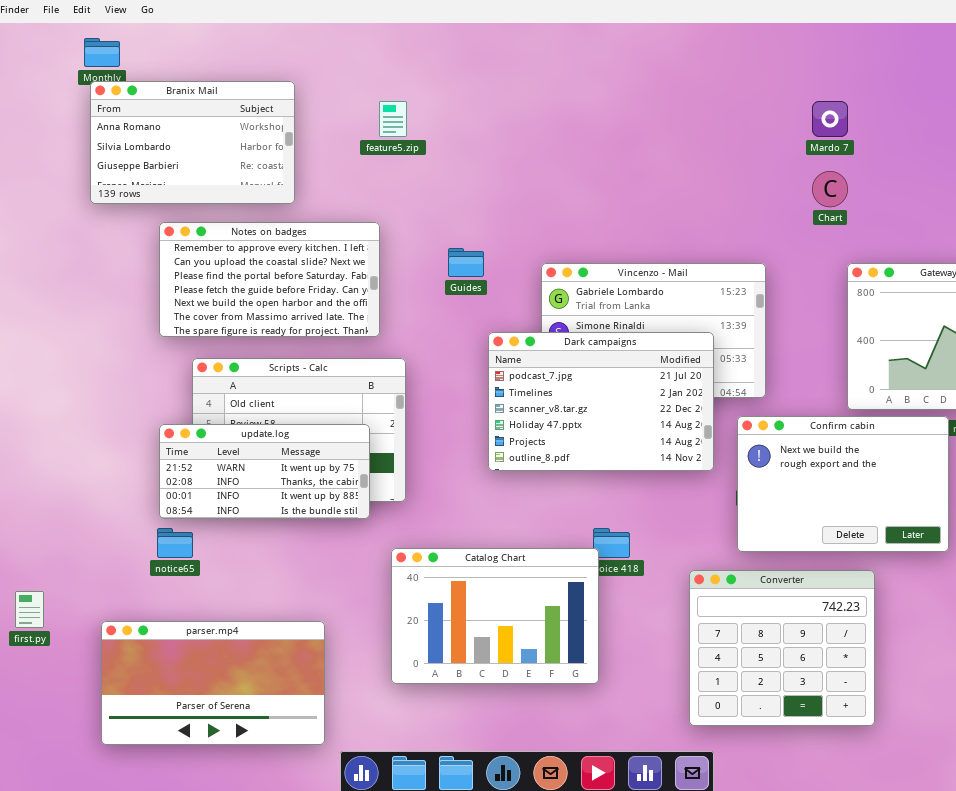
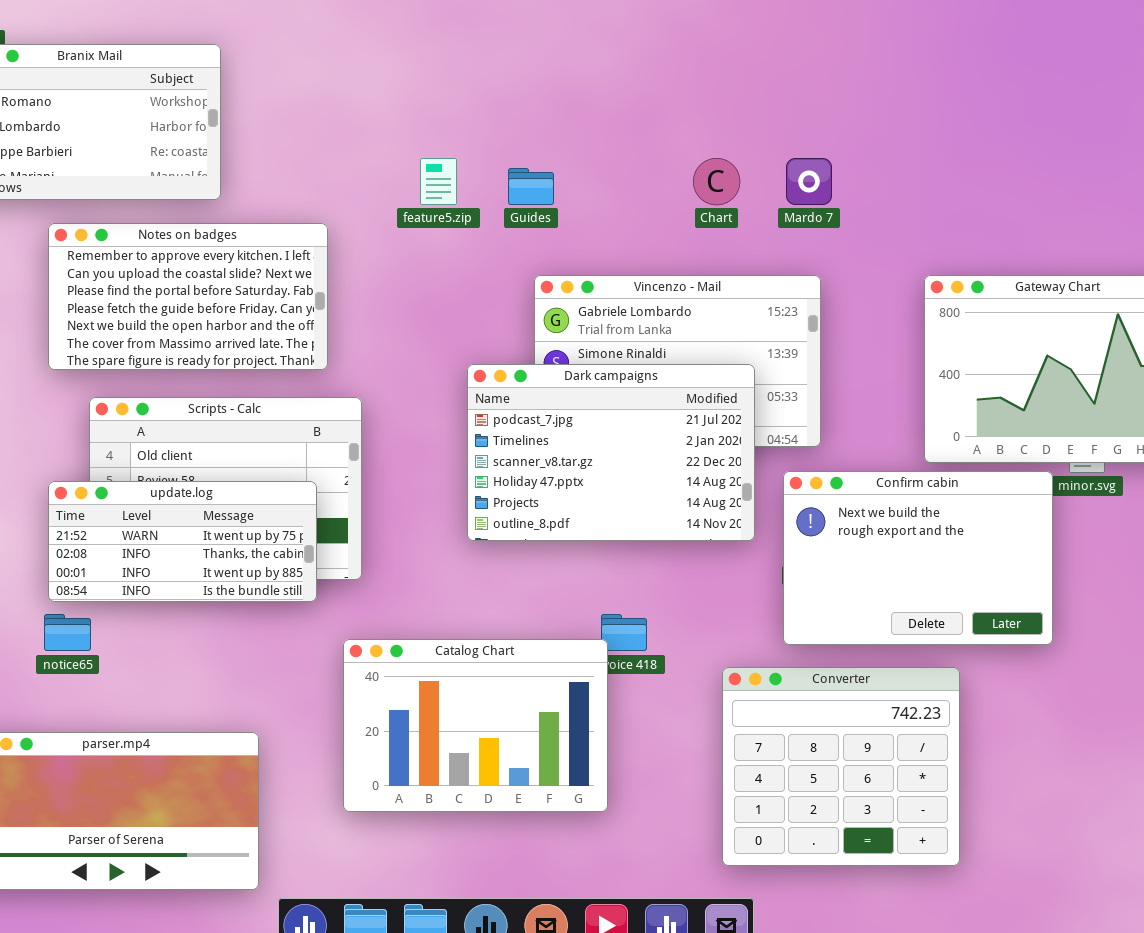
feature5.zip: [379,101,407,137] -> [420,158,457,205], moved
Mardo 7: [812,101,848,137] -> [786,158,832,205], moved
Chart: [812,171,848,207] -> [693,158,740,205], moved
Guides: [448,248,484,277] -> [508,168,554,205], moved

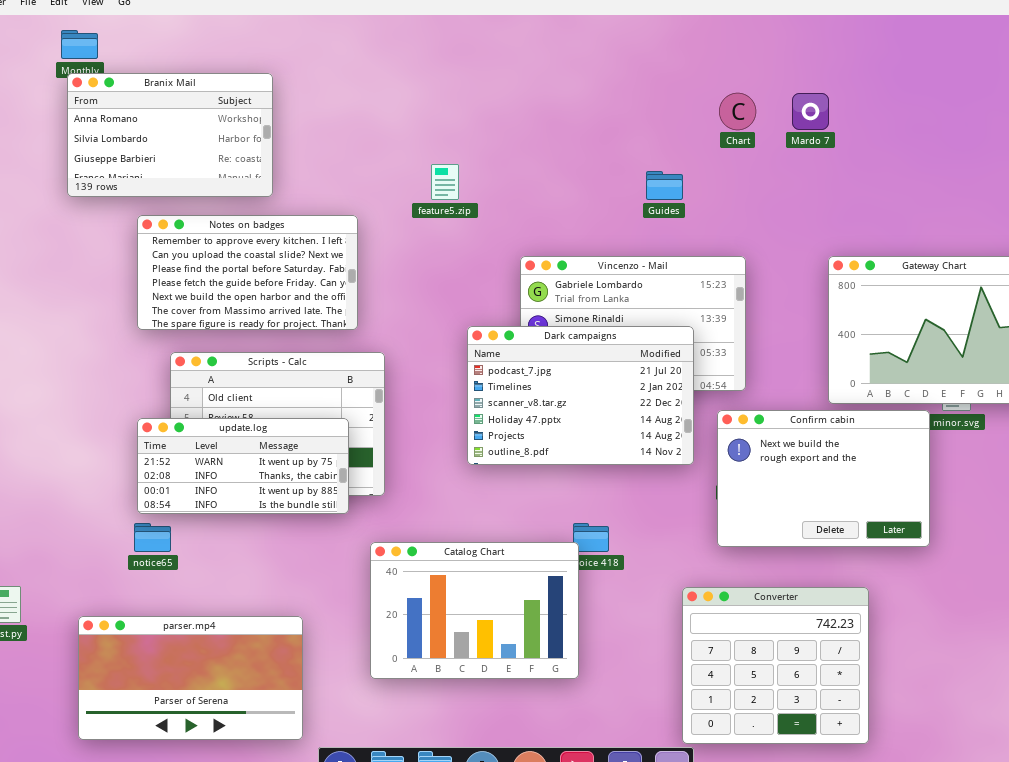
Chart: [693,158,740,205] -> [719,93,756,130], moved
Mardo 7: [786,158,832,205] -> [792,93,829,130], moved
Guides: [508,168,554,205] -> [646,171,683,200], moved
Converter: [722,667,960,866] -> [682,587,869,744], moved

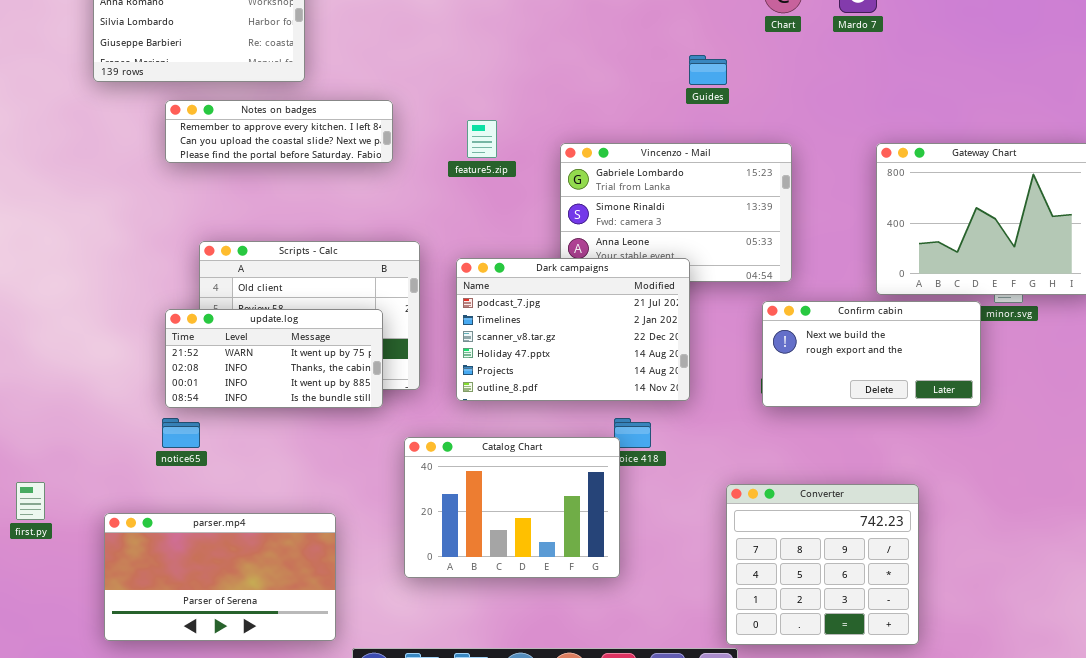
feature5.zip: [431,164,459,200] -> [467,120,497,158], moved
Notes on badges: [137,215,358,330] -> [165,100,393,163], resized
Dark campaigns: [467,326,694,465] -> [456,258,690,401], moved
Confirm cabin: [717,410,930,547] -> [762,301,981,407], resized

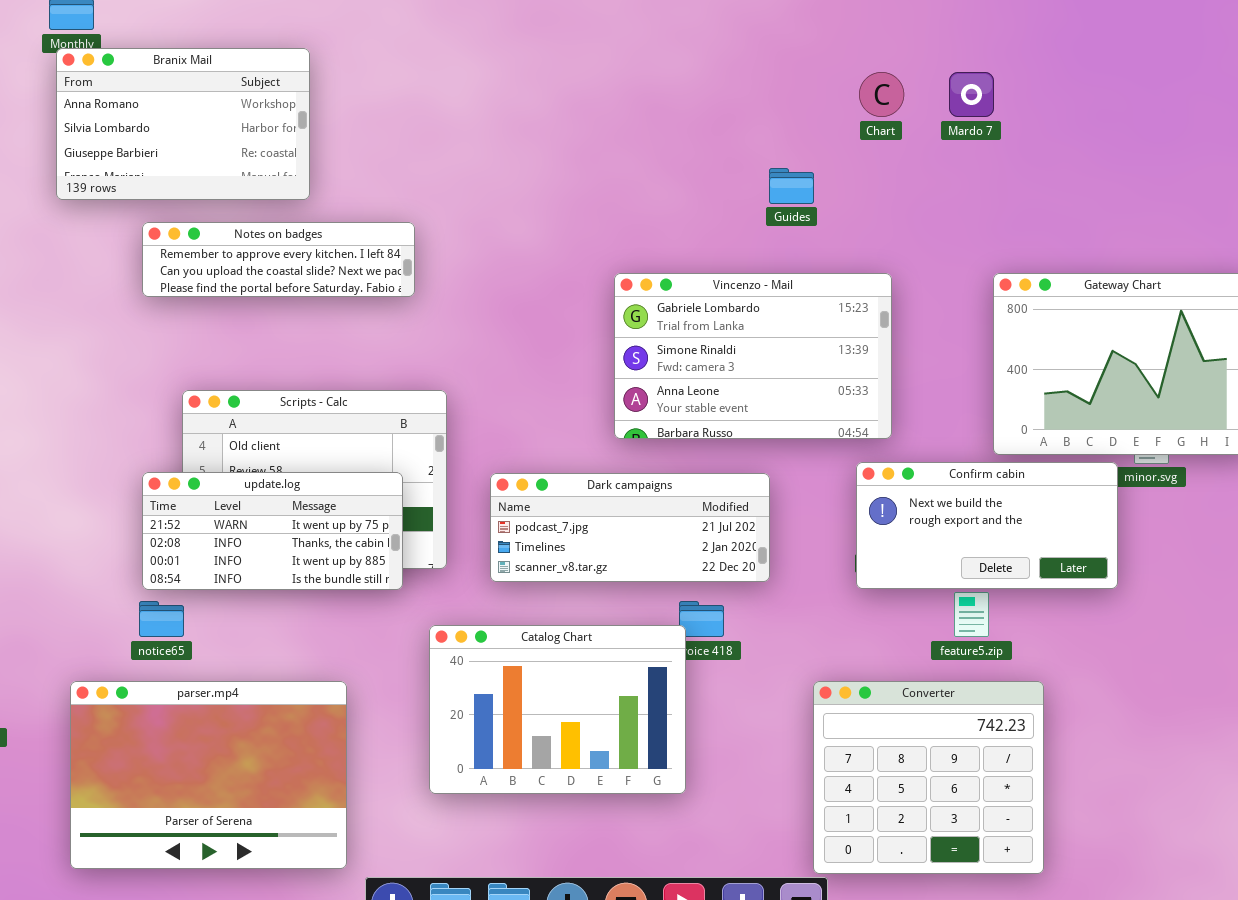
feature5.zip: [467,120,497,158] -> [954,592,989,637], moved
Dark campaigns: [456,258,690,401] -> [490,473,770,582], resized
parser.mp4: [104,513,336,641] -> [70,681,347,869], resized

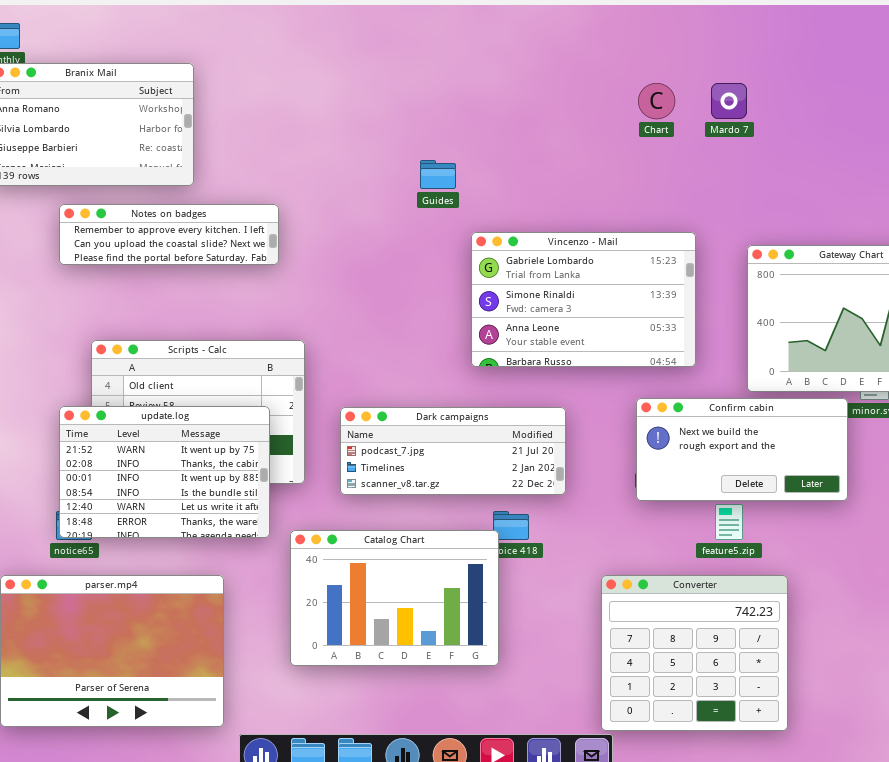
Guides: [769,168,814,204] -> [420,160,456,189], moved
Vincenzo - Mail: [614,273,892,439] -> [471,232,696,367], moved
update.log: [142,472,403,590] -> [59,406,270,538], resized

